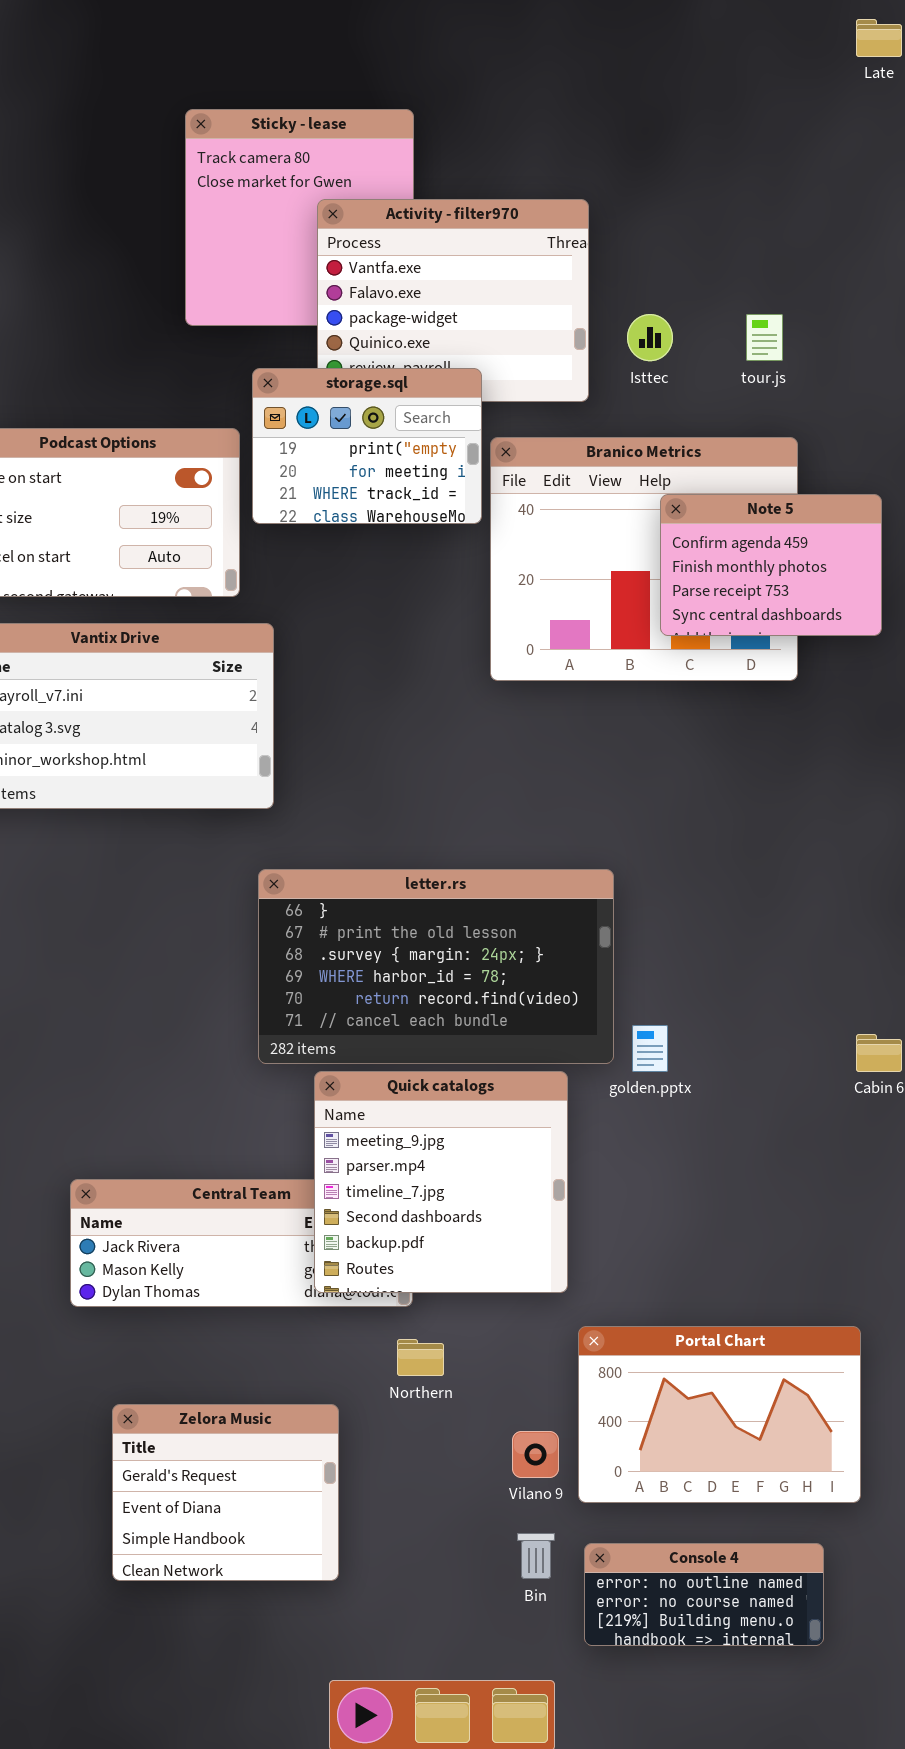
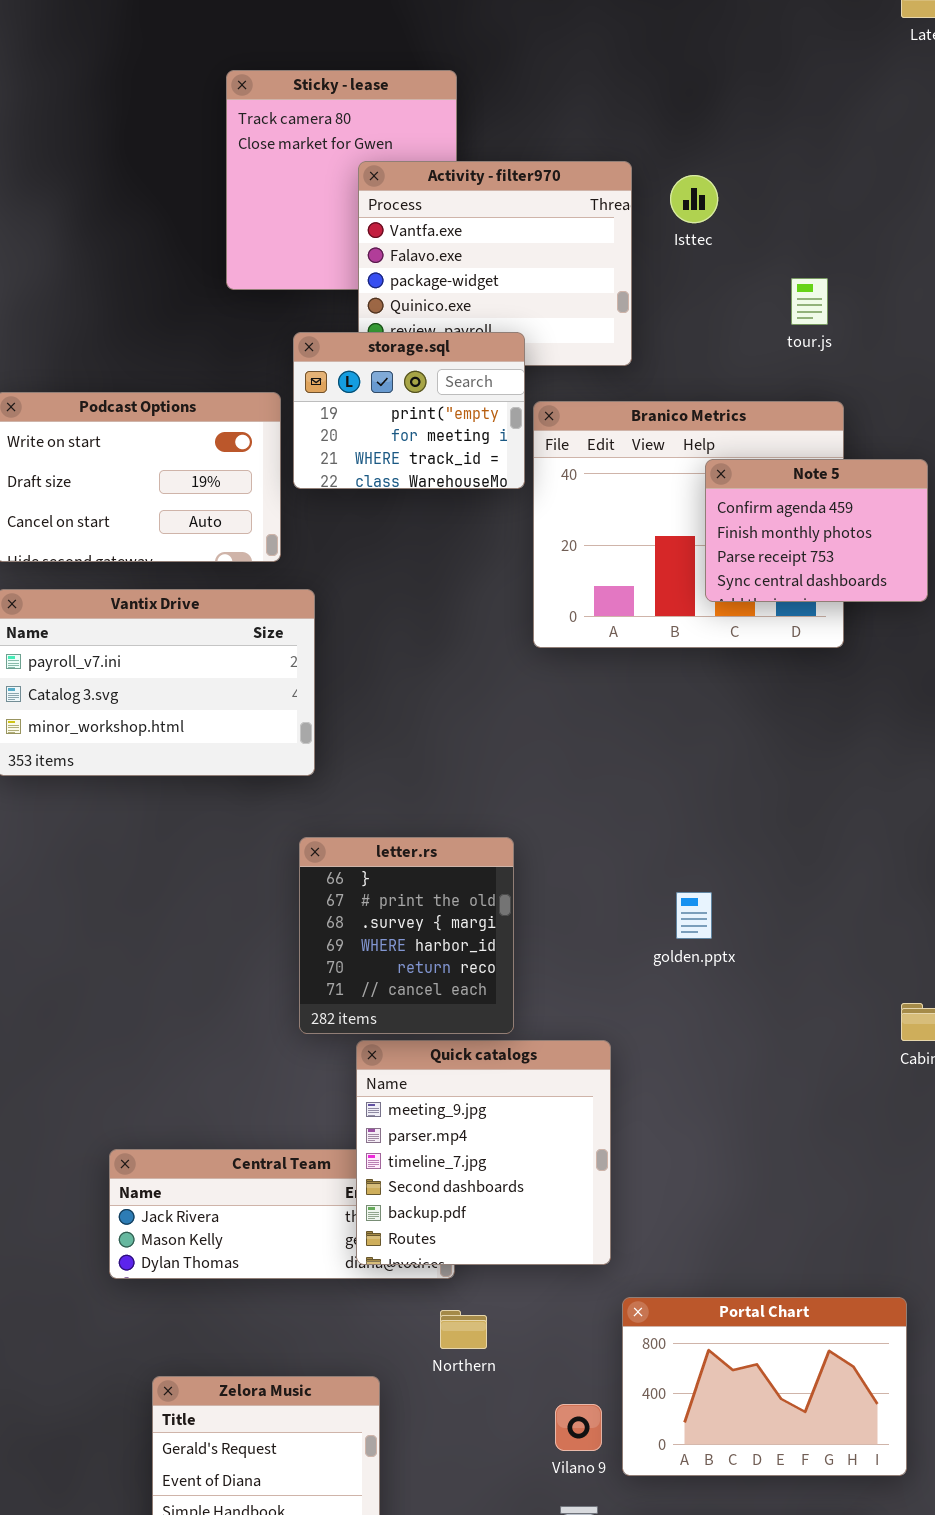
Isttec: [627,314,673,361] -> [670,175,718,223], moved
letter.rs: [258,869,614,1064] -> [299,837,514,1034], resized
golden.pptx: [632,1025,668,1072] -> [676,892,712,939], moved

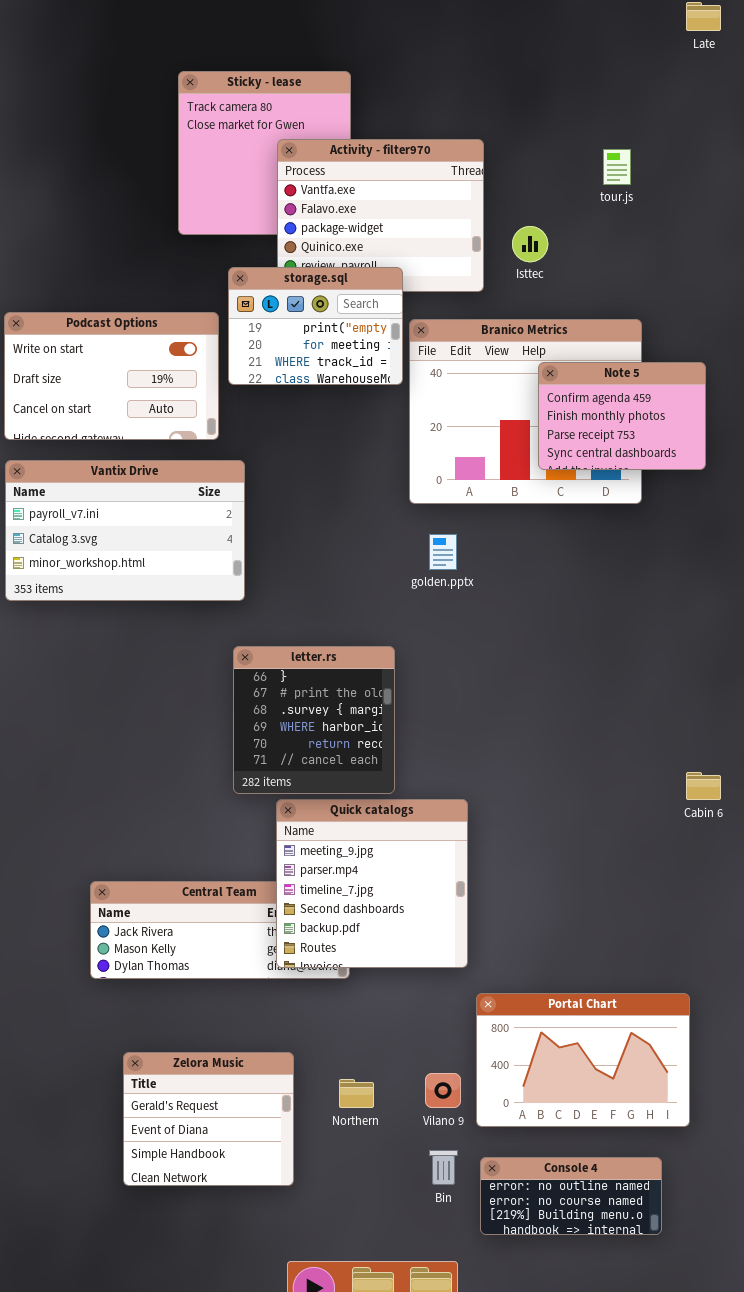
Isttec: [670,175,718,223] -> [512,226,548,262], moved
tour.js: [791,278,828,325] -> [603,149,631,185], moved
golden.pptx: [676,892,712,939] -> [429,534,457,570], moved
Northern: [440,1310,487,1349] -> [339,1079,374,1108], moved

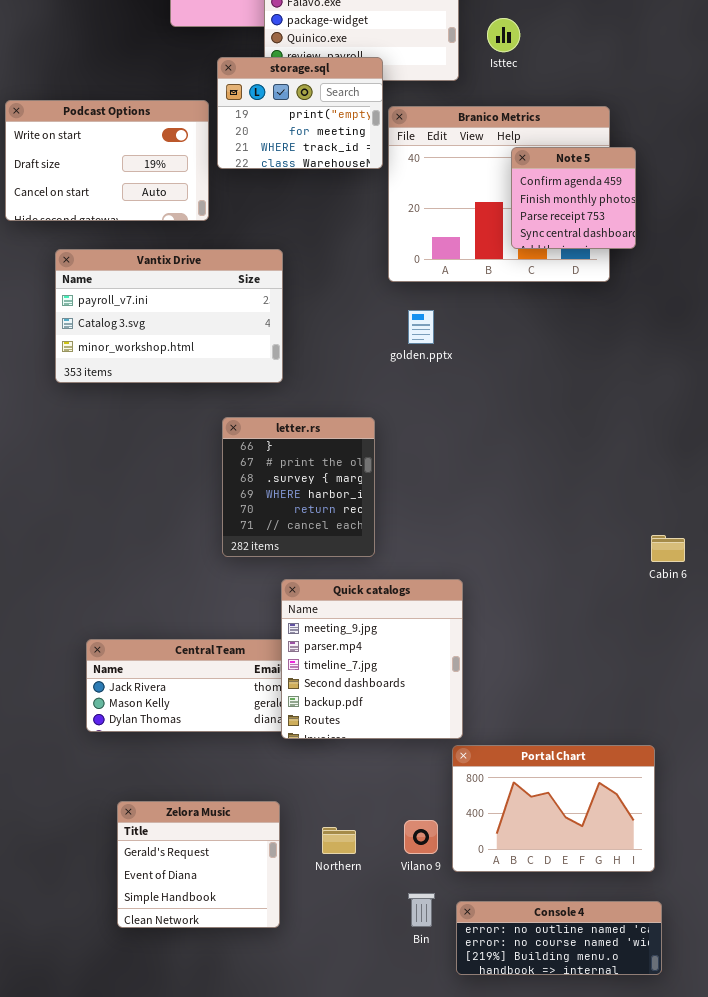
Note 5: [538,362,706,470] -> [511,147,636,249], resized
Vantix Drive: [5,460,245,601] -> [55,249,283,383], moved
Quick catalogs: [276,799,468,968] -> [281,579,463,739], moved
Console 4: [480,1157,662,1235] -> [456,901,662,975], resized

